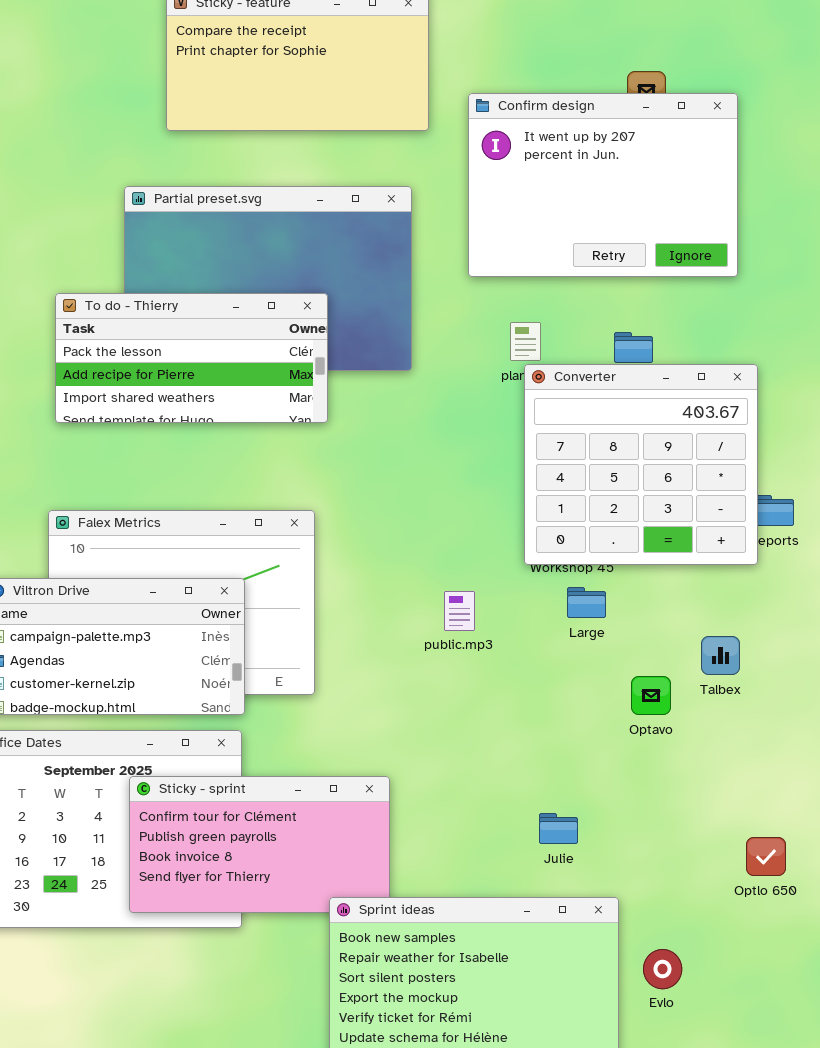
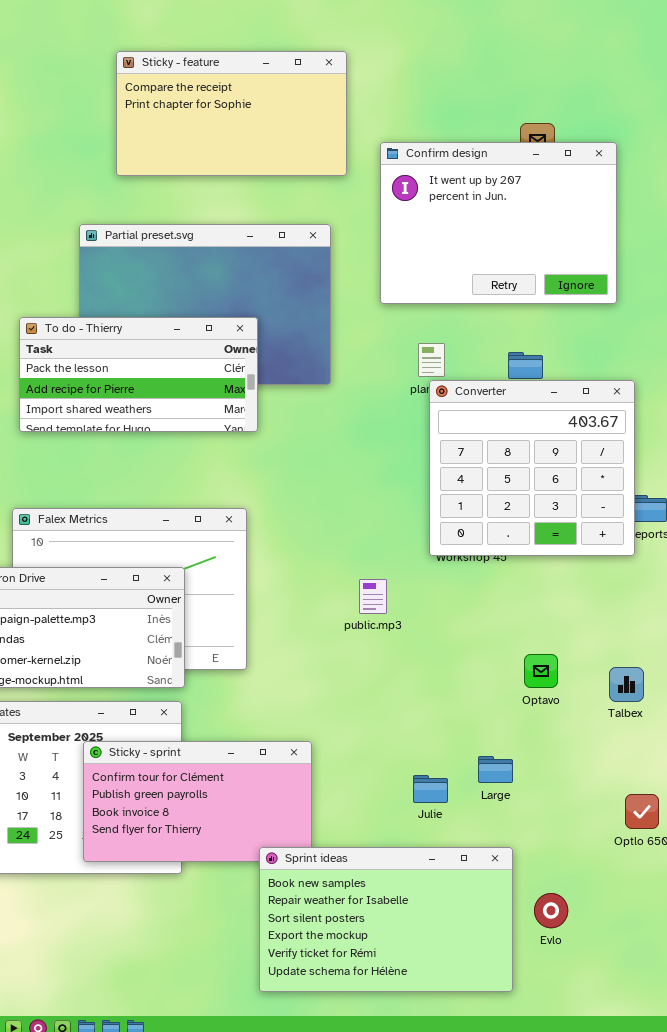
Large: [567,587,606,618] -> [478,756,513,783], moved
Talbex: [701,636,740,675] -> [609,667,644,702], moved
Julie: [539,813,578,844] -> [413,775,448,803], moved

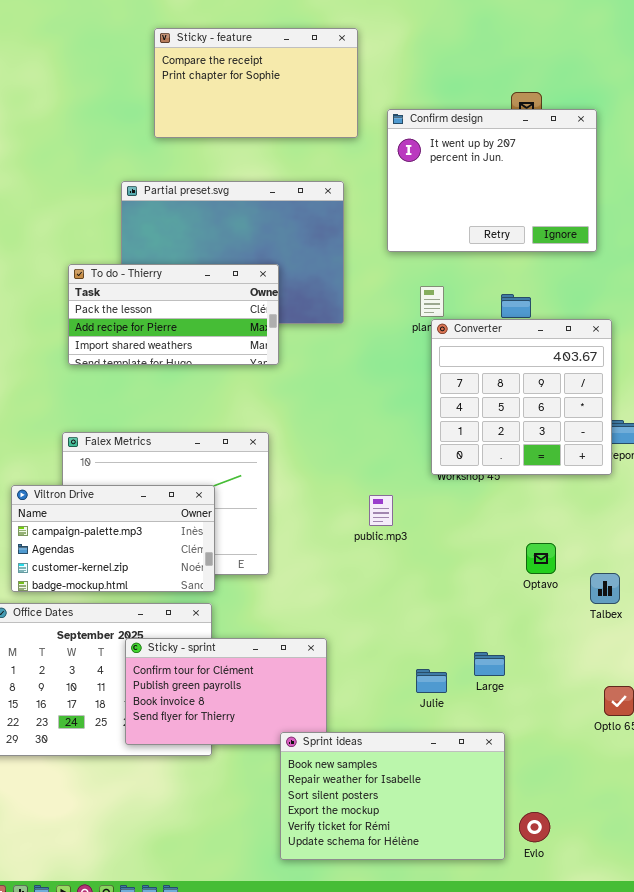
Optavo: [524,654,558,688] -> [526,543,556,574], moved
Evlo: [534,893,568,928] -> [519,812,550,842], moved

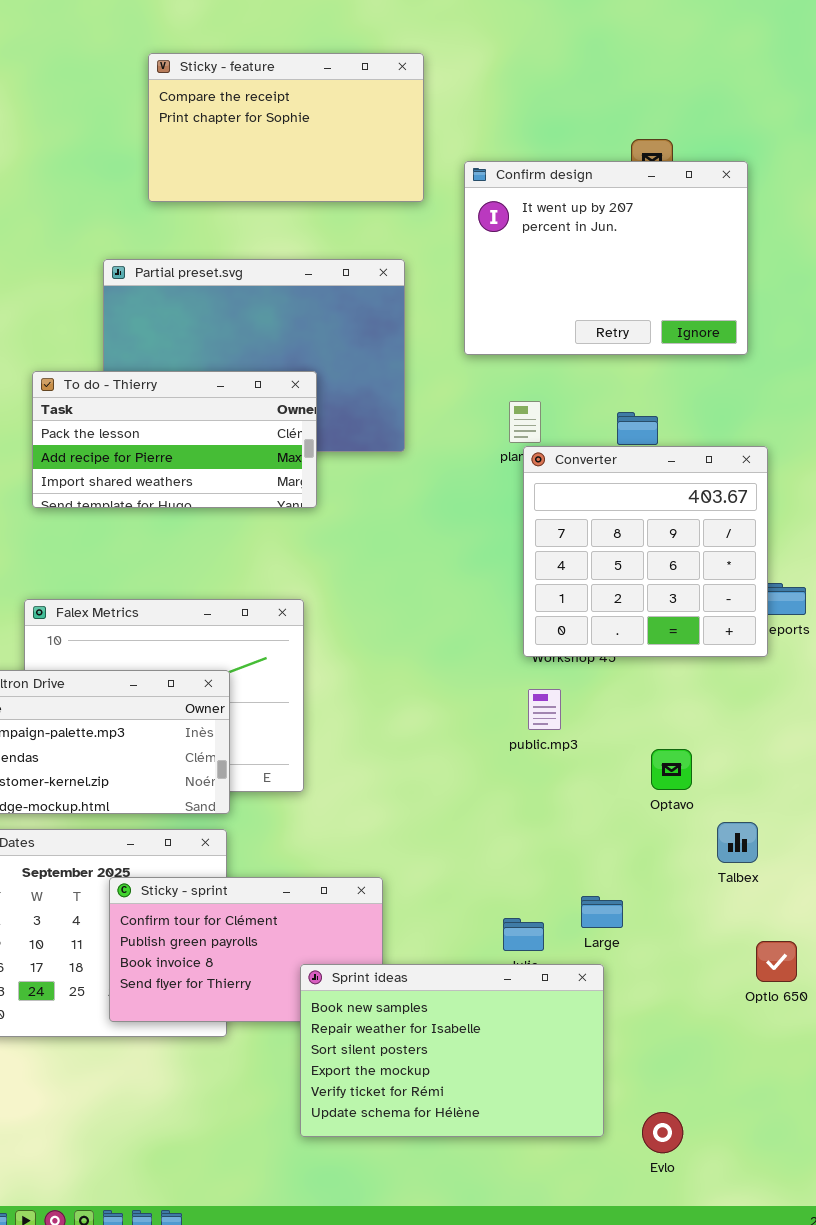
public.mp3: [369,495,393,526] -> [528,689,561,730], moved
Talbex: [590,573,620,604] -> [717,822,758,863], moved
Sprint ideas: [280,732,505,860] -> [300,964,604,1137], moved

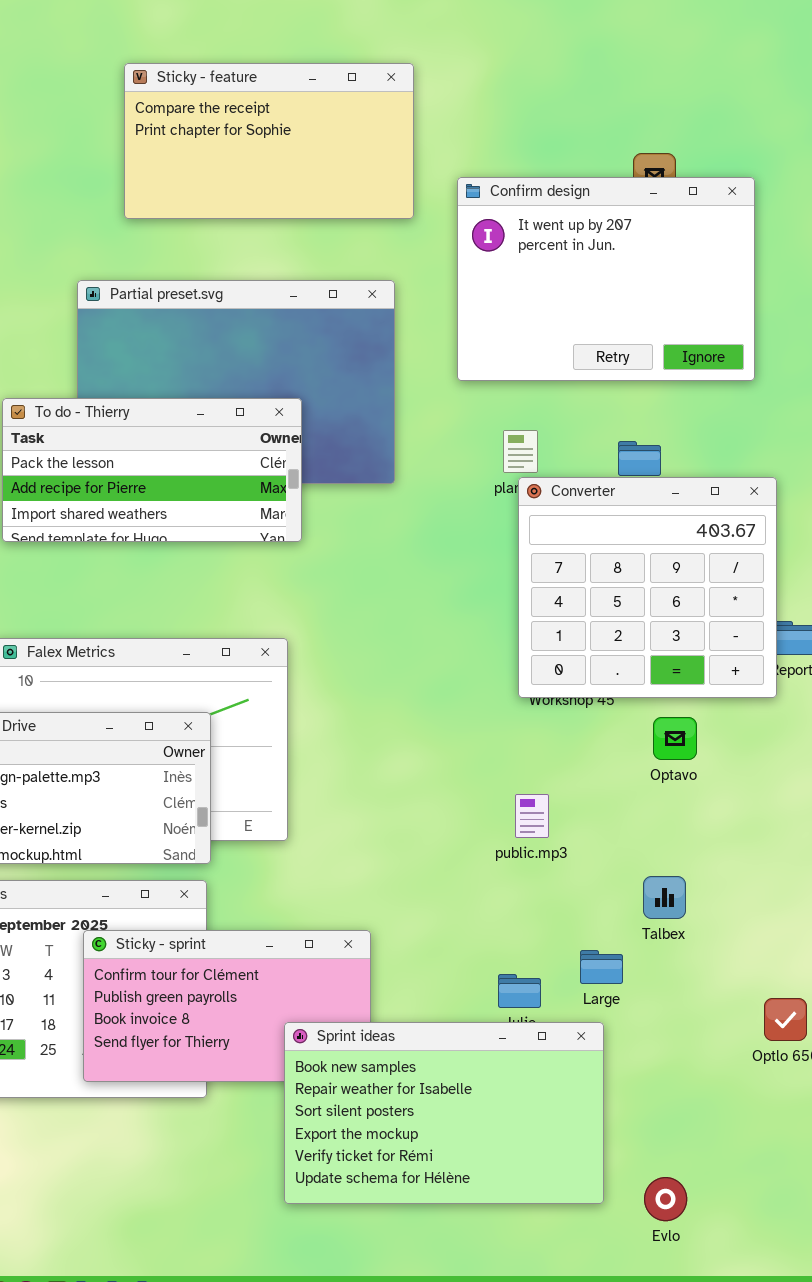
public.mp3: [528,689,561,730] -> [515,794,549,838], moved
Optavo: [651,749,692,790] -> [653,717,697,760], moved
Talbex: [717,822,758,863] -> [643,876,686,919], moved

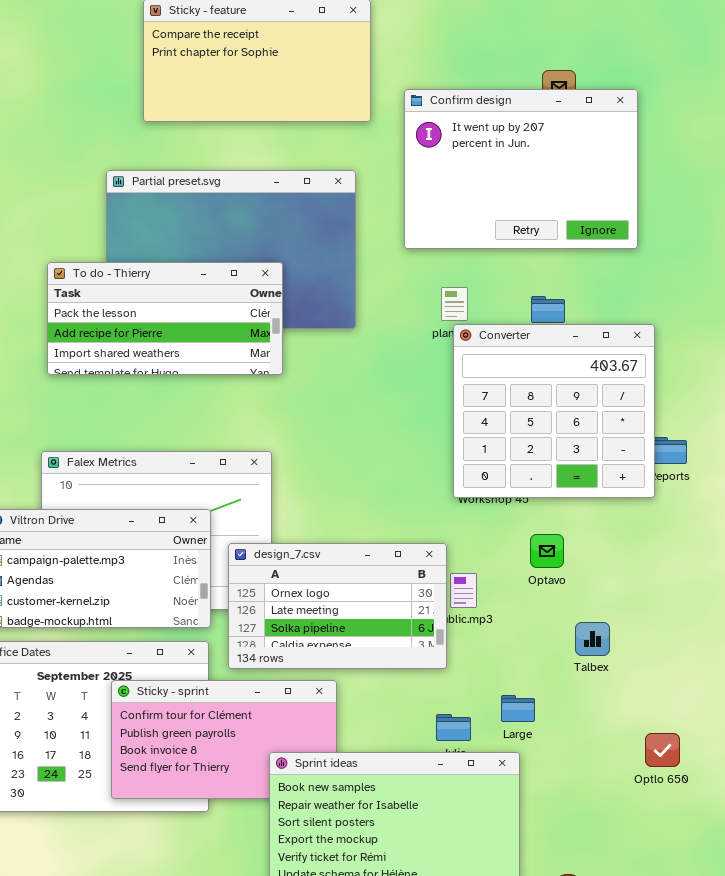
Optavo: [653,717,697,760] -> [530,534,564,568], moved
design_7.csv: none -> [228,543,447,669], opened
Talbex: [643,876,686,919] -> [575,622,610,656], moved

